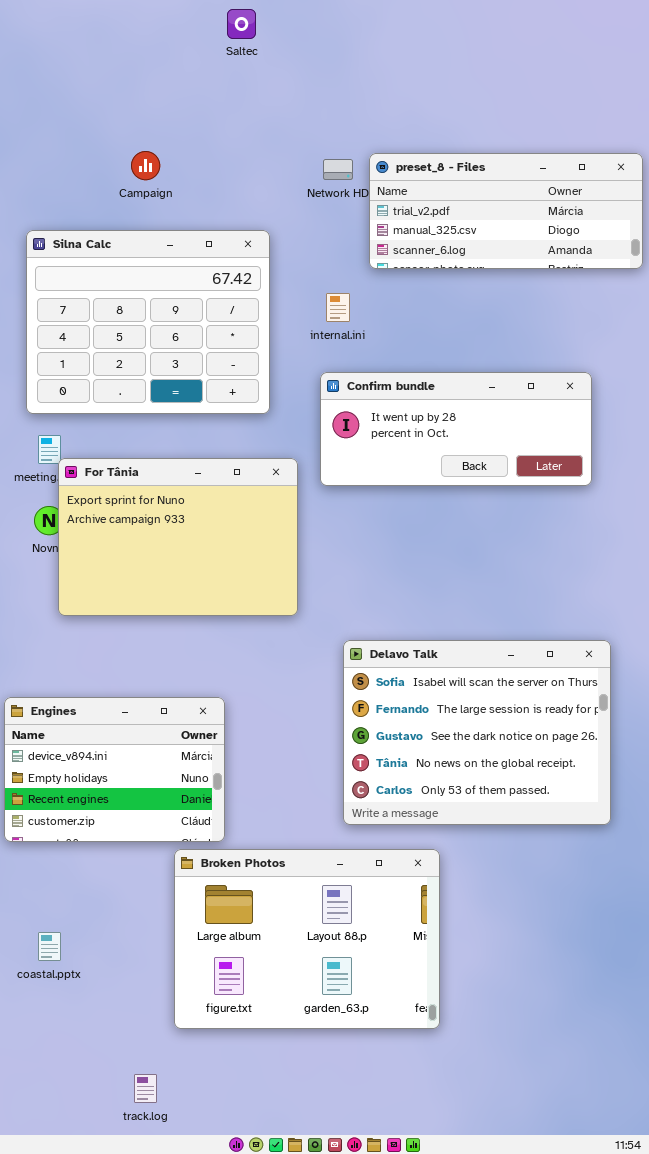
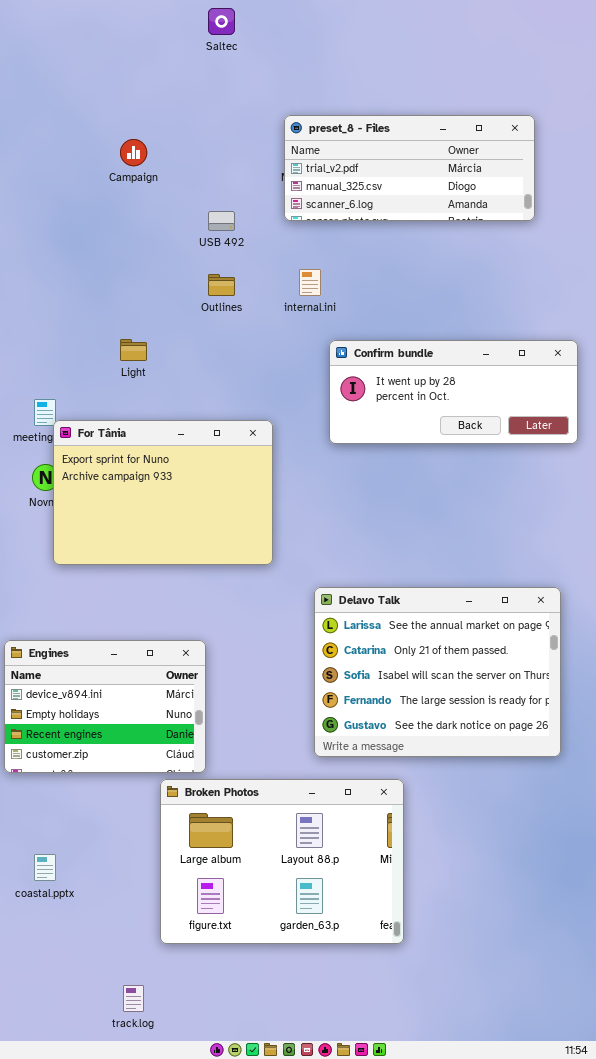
preset_8 - Files: [369,153,643,269] -> [284,115,535,221], moved
Silna Calc: [26,230,270,414] -> none, closed
Confirm bundle: [320,372,592,486] -> [329,340,578,444], moved
Delavo Talk: [343,640,611,825] -> [314,587,561,757], scrolled up 2 rows

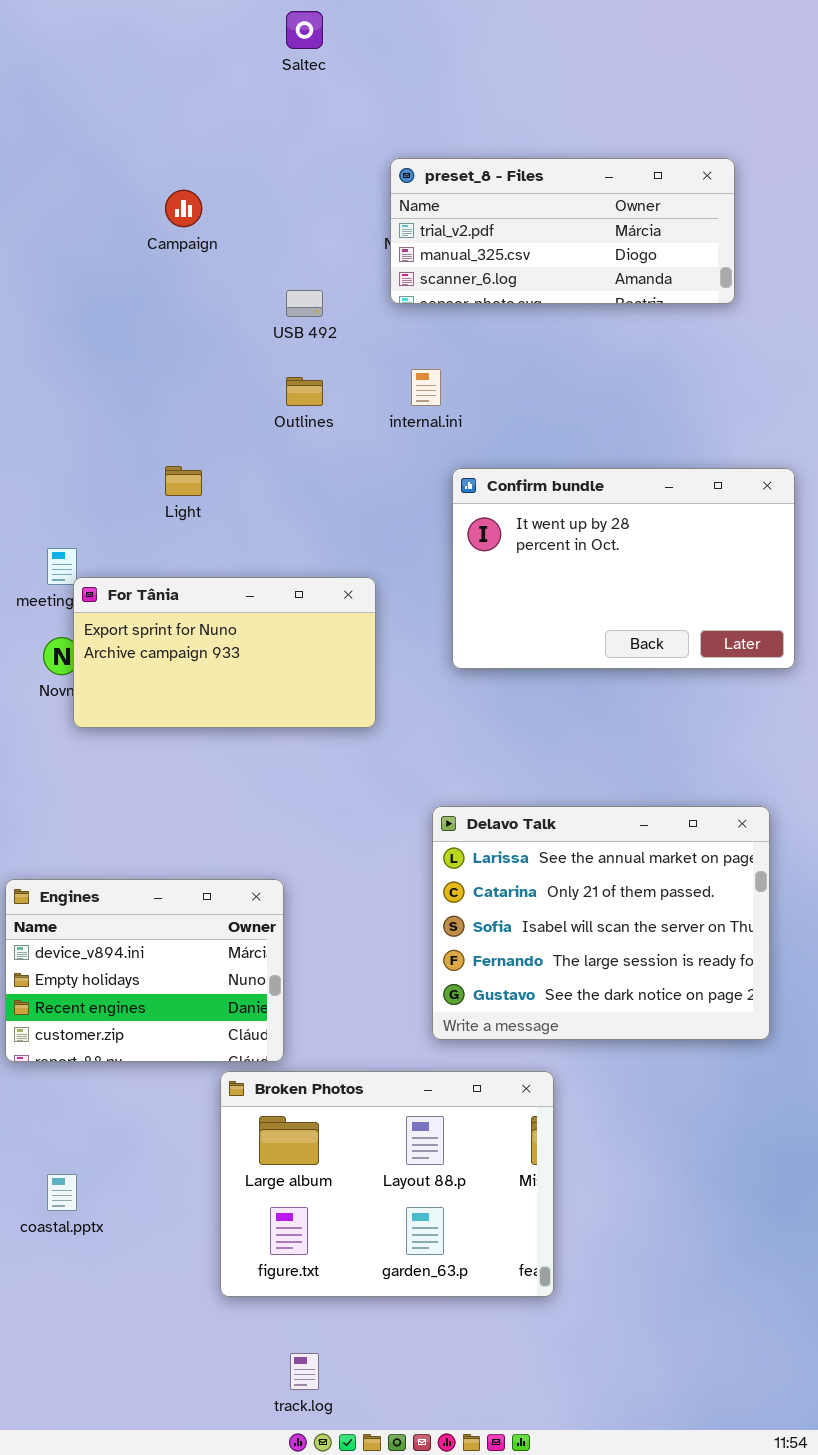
Confirm bundle: [329,340,578,444] -> [452,468,795,669], resized
For Tânia: [53,420,273,565] -> [73,577,376,728], resized
track.log: [123,985,144,1012] -> [290,1353,319,1390], moved

